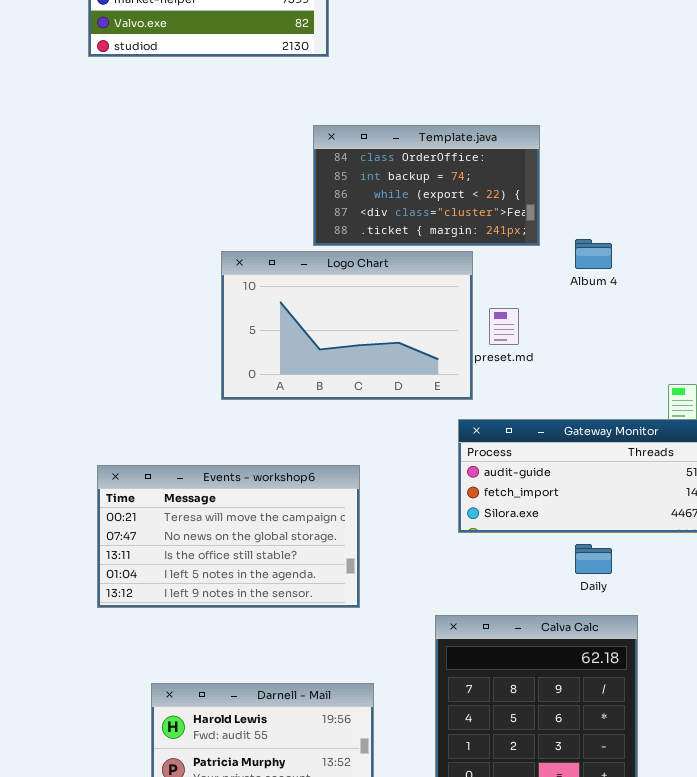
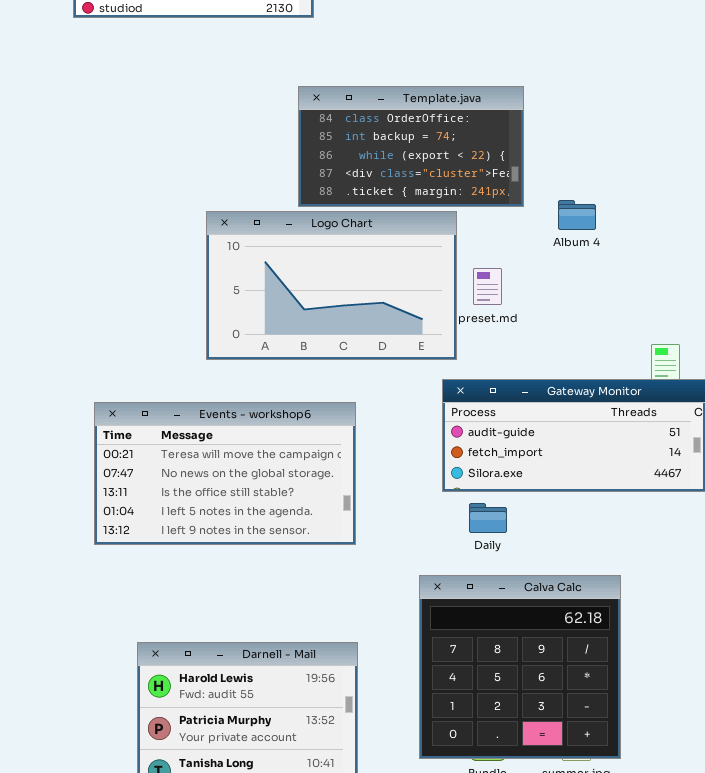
Events - workshop6: [97,465,360,608] -> [94,402,356,545], moved
Daily: [575,544,612,574] -> [469,503,507,533], moved

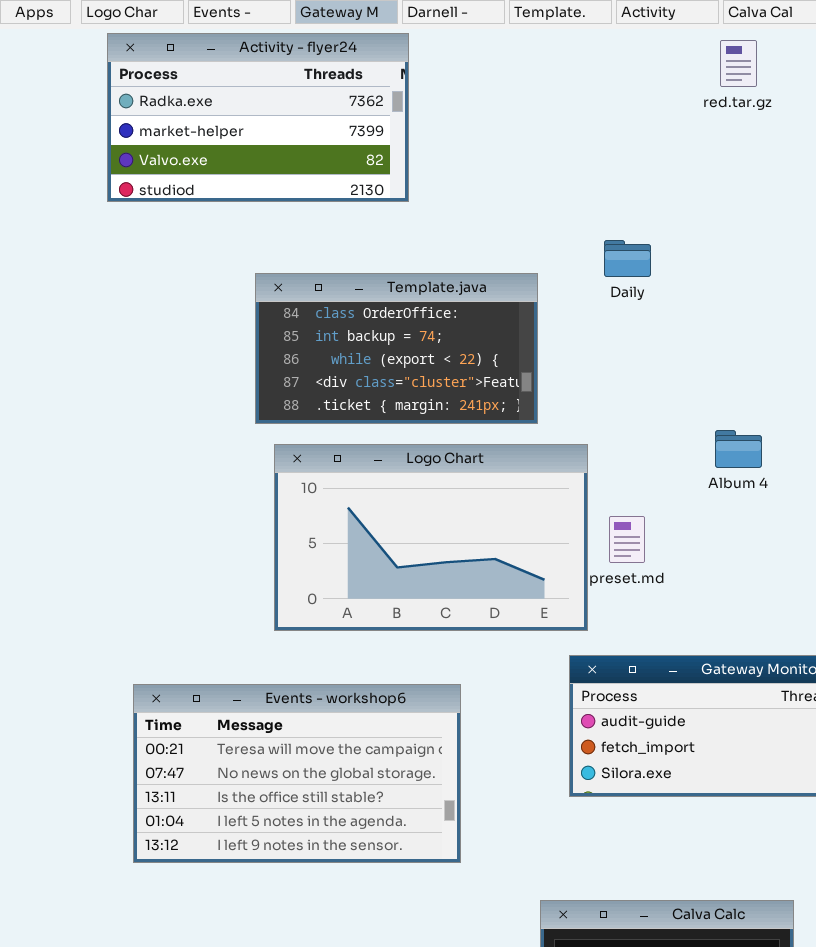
Template.java: [298,86,524,207] -> [255,273,538,424], moved
Daily: [469,503,507,533] -> [604,240,651,277], moved

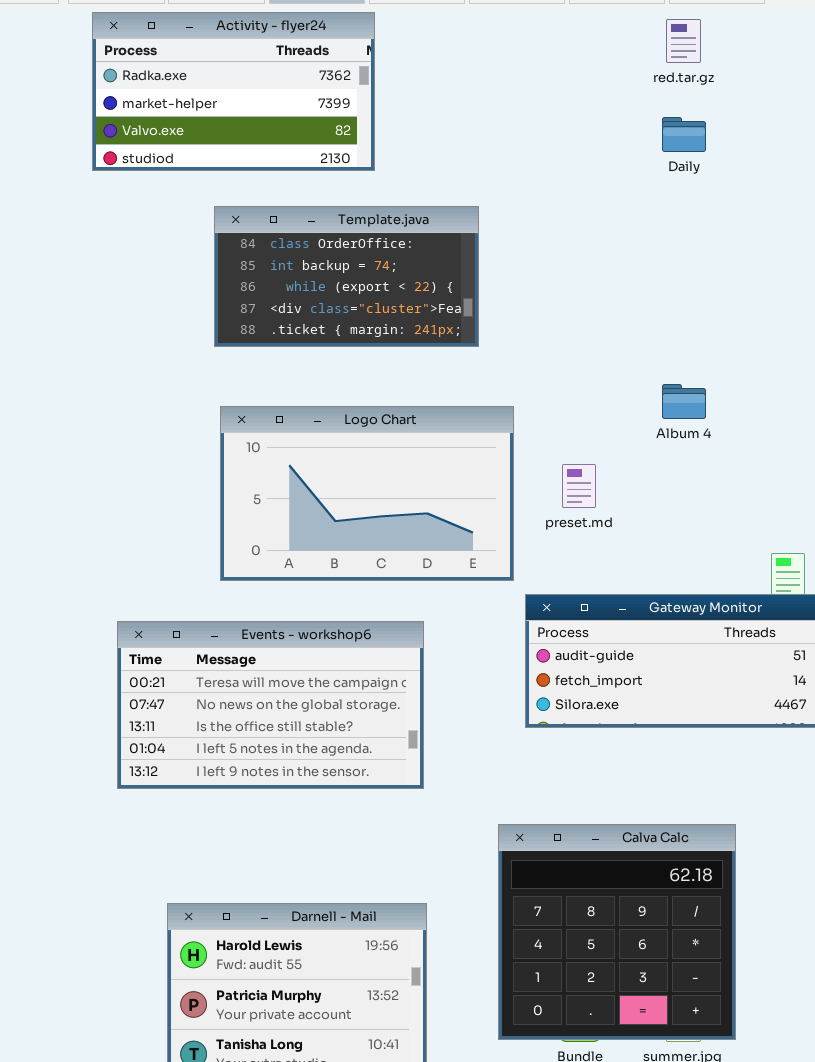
Daily: [604,240,651,277] -> [662,117,706,152], moved
Template.java: [255,273,538,424] -> [214,206,479,347], moved
Logo Chart: [274,444,588,631] -> [220,406,514,581], moved

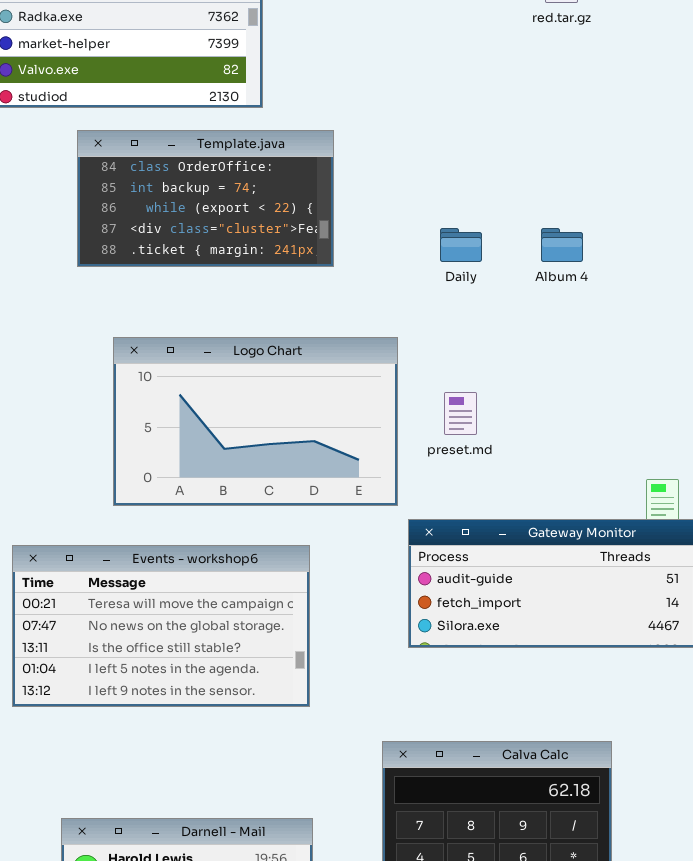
Daily: [662,117,706,152] -> [440,228,482,262], moved
Template.java: [214,206,479,347] -> [77,130,334,267], moved
Album 4: [662,384,706,419] -> [541,228,583,262], moved

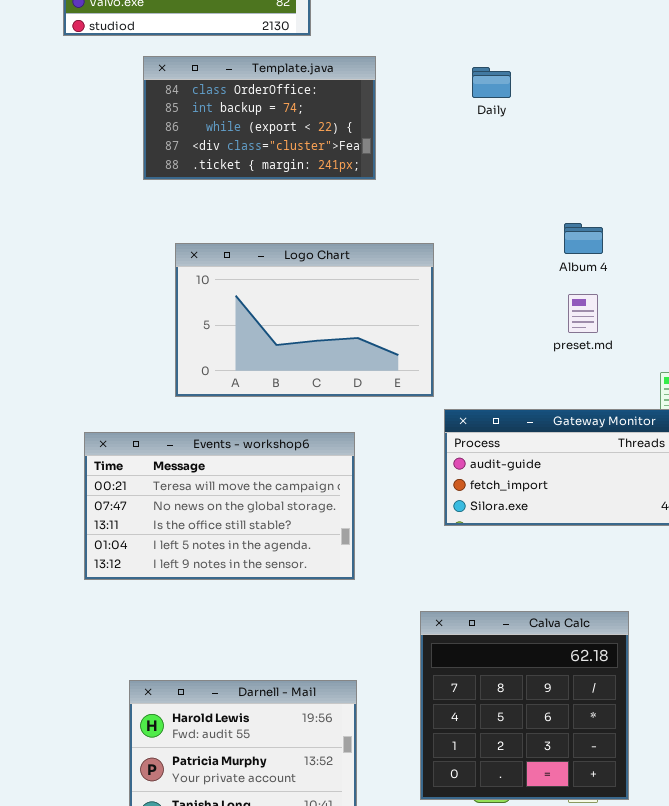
Daily: [440,228,482,262] -> [472,67,511,98], moved
Album 4: [541,228,583,262] -> [564,223,603,254], moved
preset.md: [444,392,477,435] -> [568,294,598,333], moved

